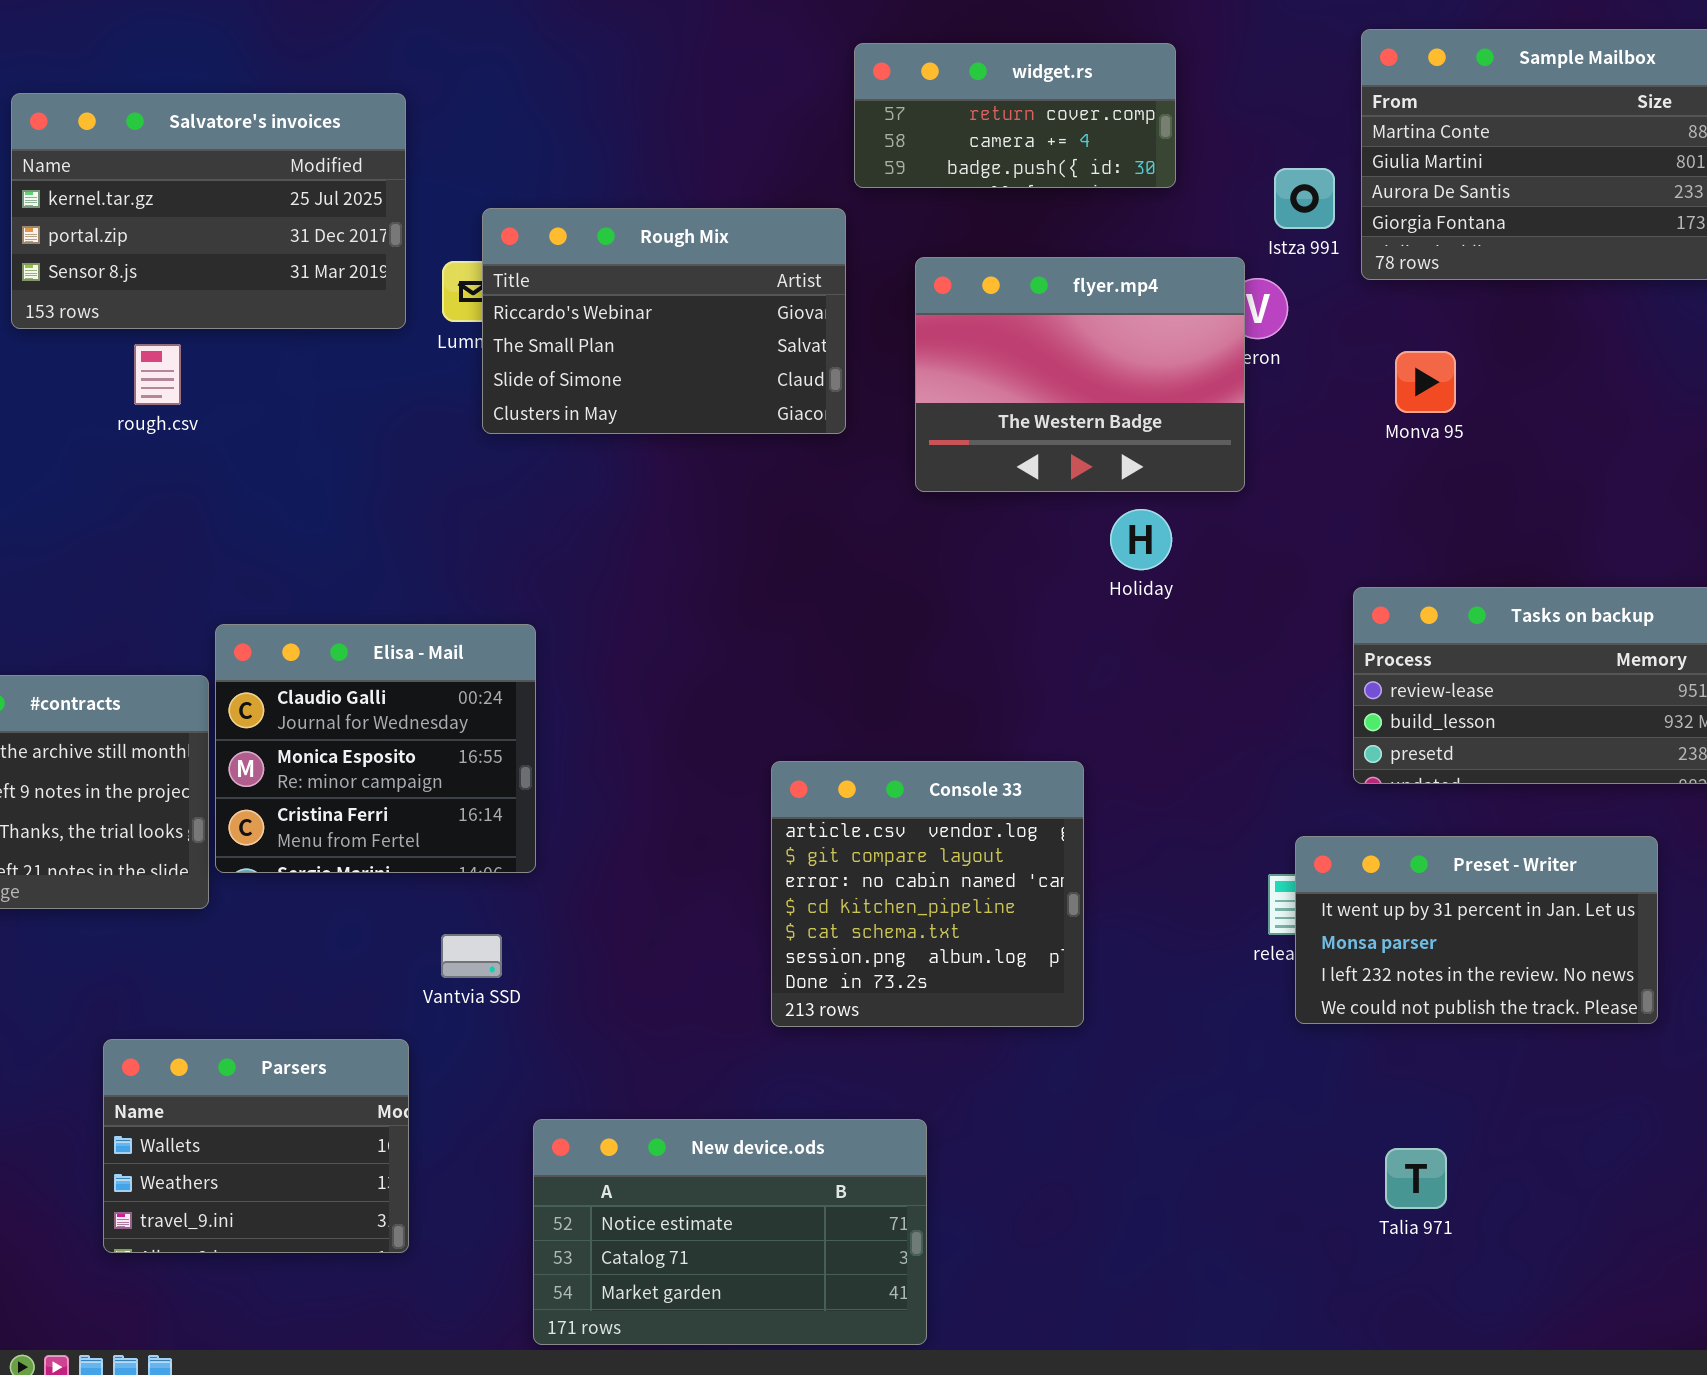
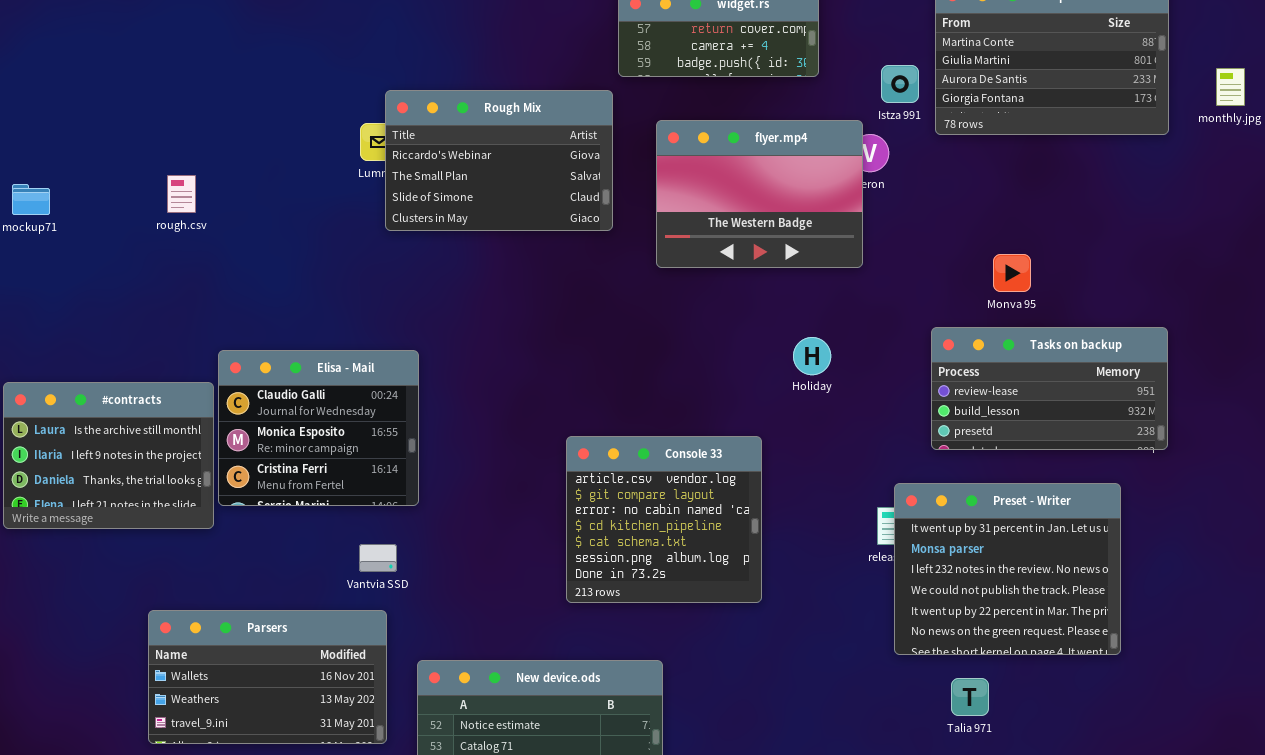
Salvatore's invoices: [11,93,406,329] -> none, closed
Monva 95: [1395,351,1456,413] -> [993,254,1031,292], moved
Holiday: [1110,509,1172,570] -> [793,337,831,375], moved
Preset - Writer: [1295,836,1658,1024] -> [894,483,1121,655], resized
Parsers: [103,1039,409,1253] -> [148,610,387,744], resized

